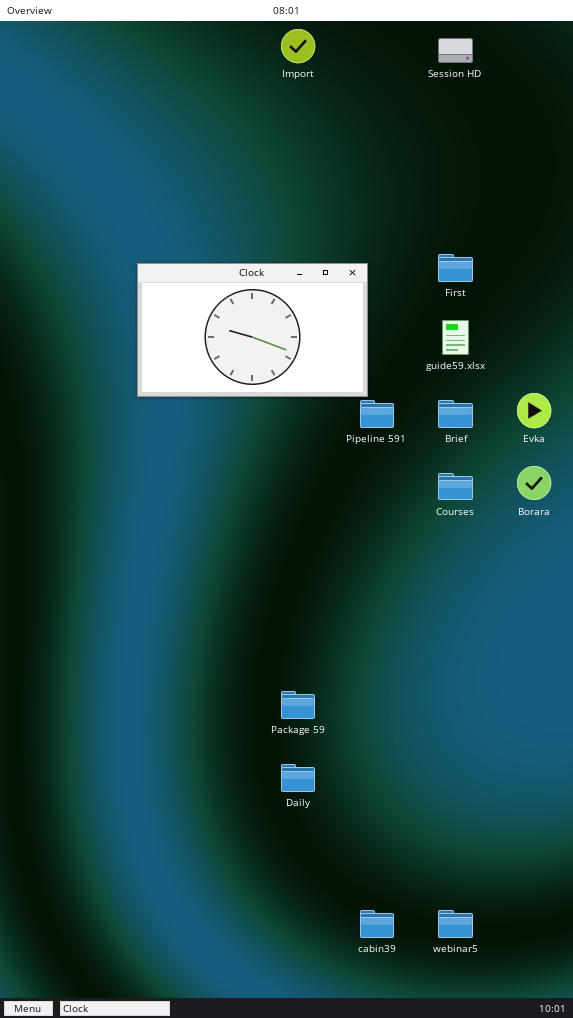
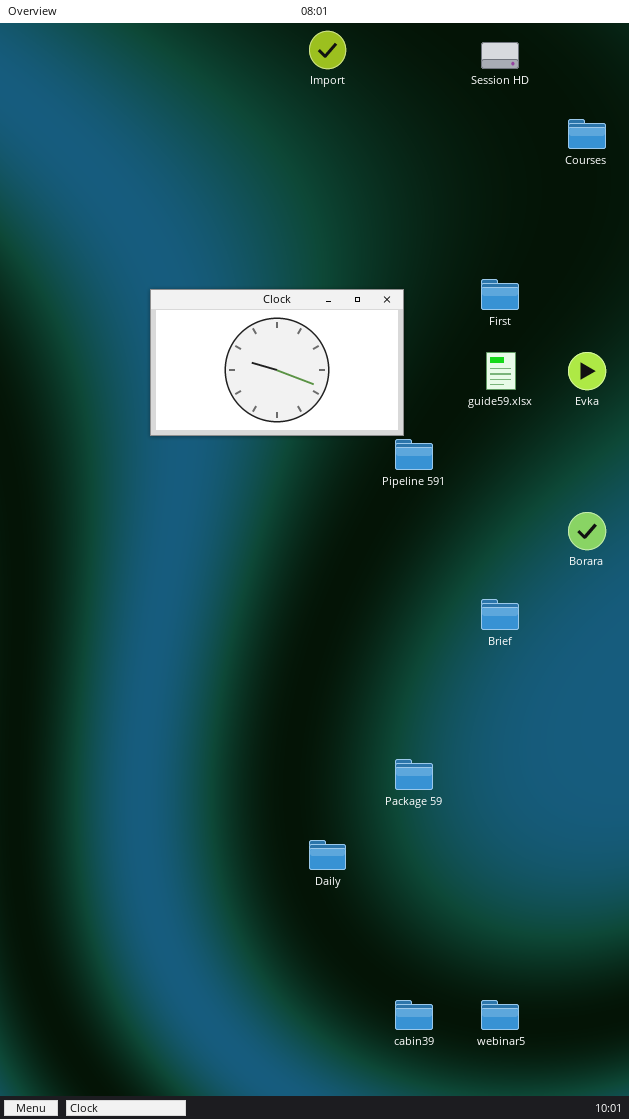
Evka: [517,393,551,428] -> [568,352,606,390], moved
Brief: [438,400,473,428] -> [481,599,519,630], moved
Courses: [438,473,473,500] -> [568,119,606,149], moved
Package 59: [281,691,315,719] -> [395,759,433,790], moved

